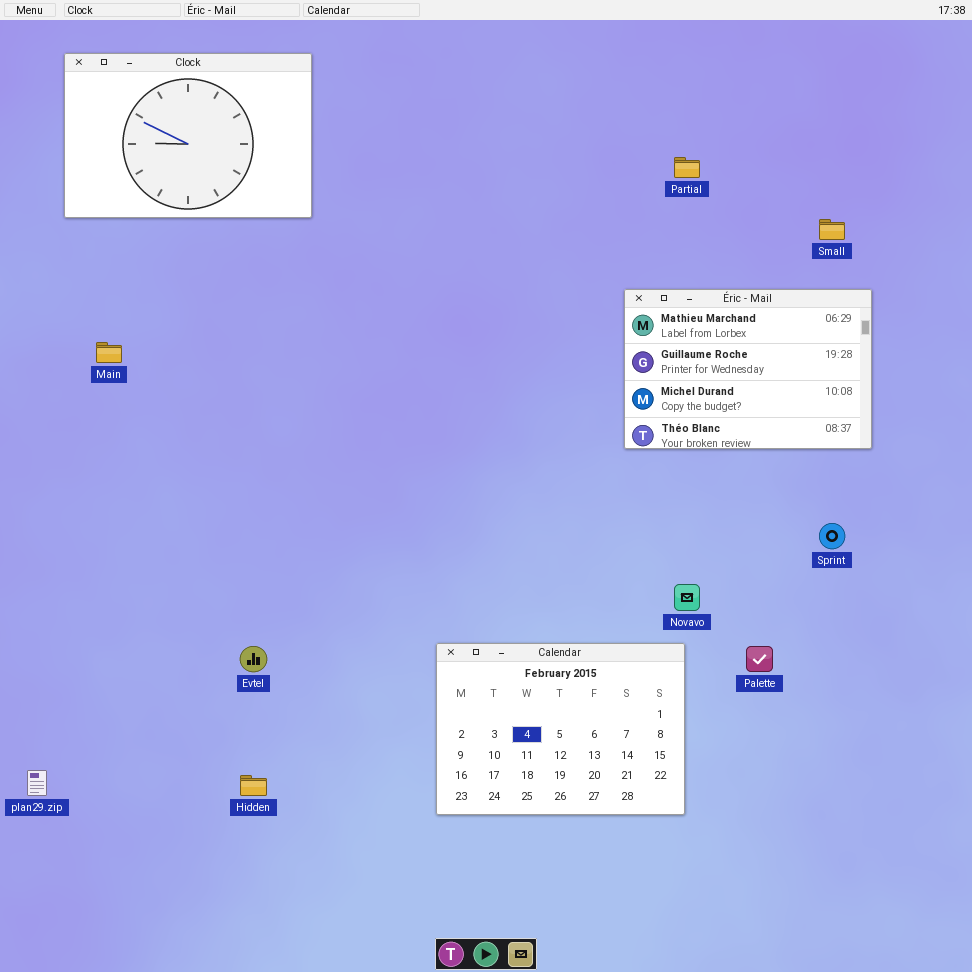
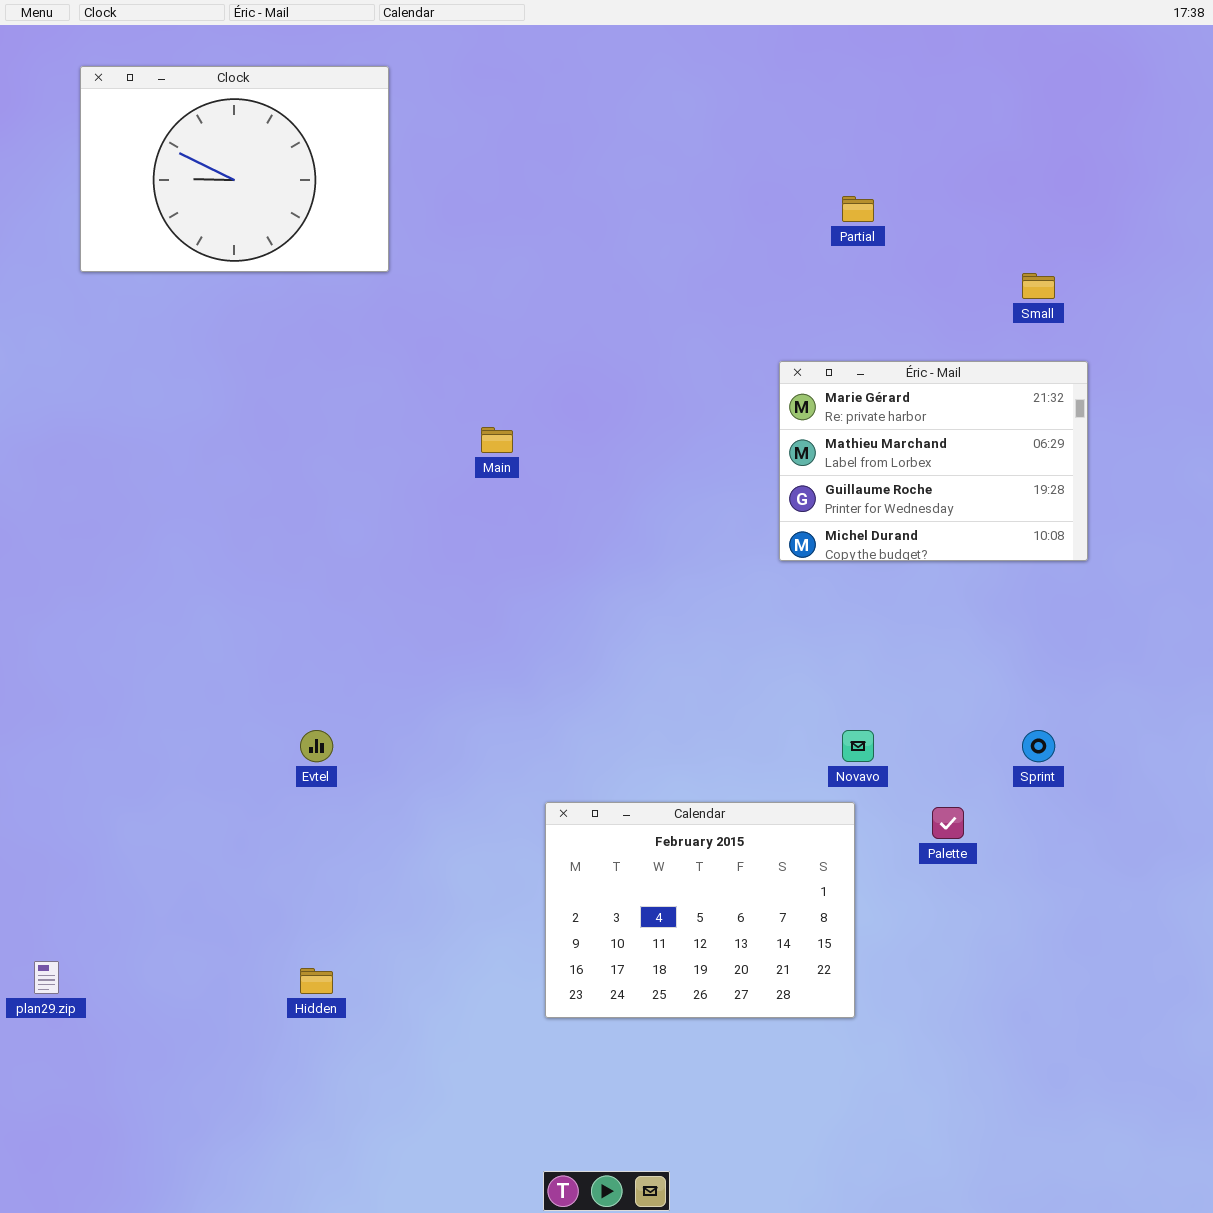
Éric - Mail: [624,289,872,449] -> [779,361,1088,561], scrolled up 1 row
Main: [96,342,122,363] -> [481,427,513,453], moved
Sprint: [819,523,845,549] -> [1022,730,1055,762], moved
Evtel: [240,646,267,672] -> [300,730,333,762], moved

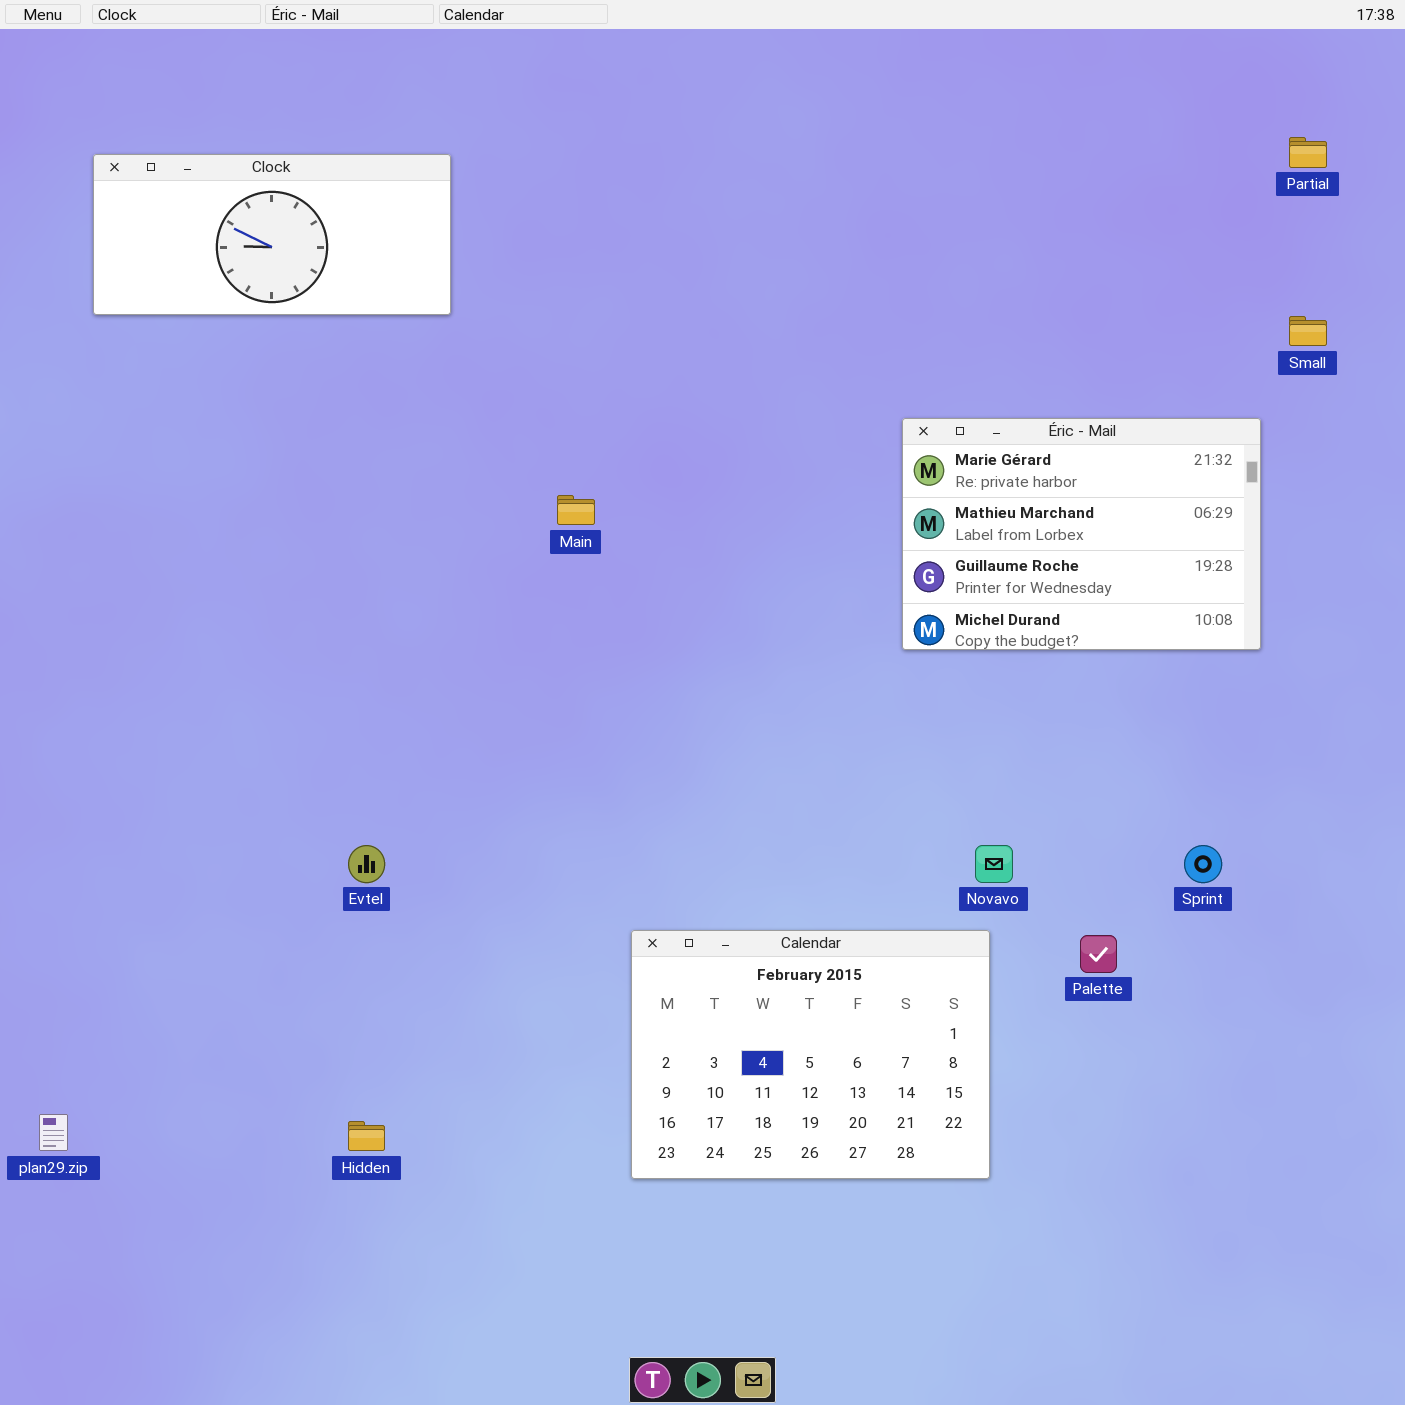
Clock: [80,66,389,272] -> [93,154,451,315], resized
Partial: [842,196,874,222] -> [1289,137,1327,168], moved
Small: [1022,273,1055,299] -> [1289,316,1327,346], moved

